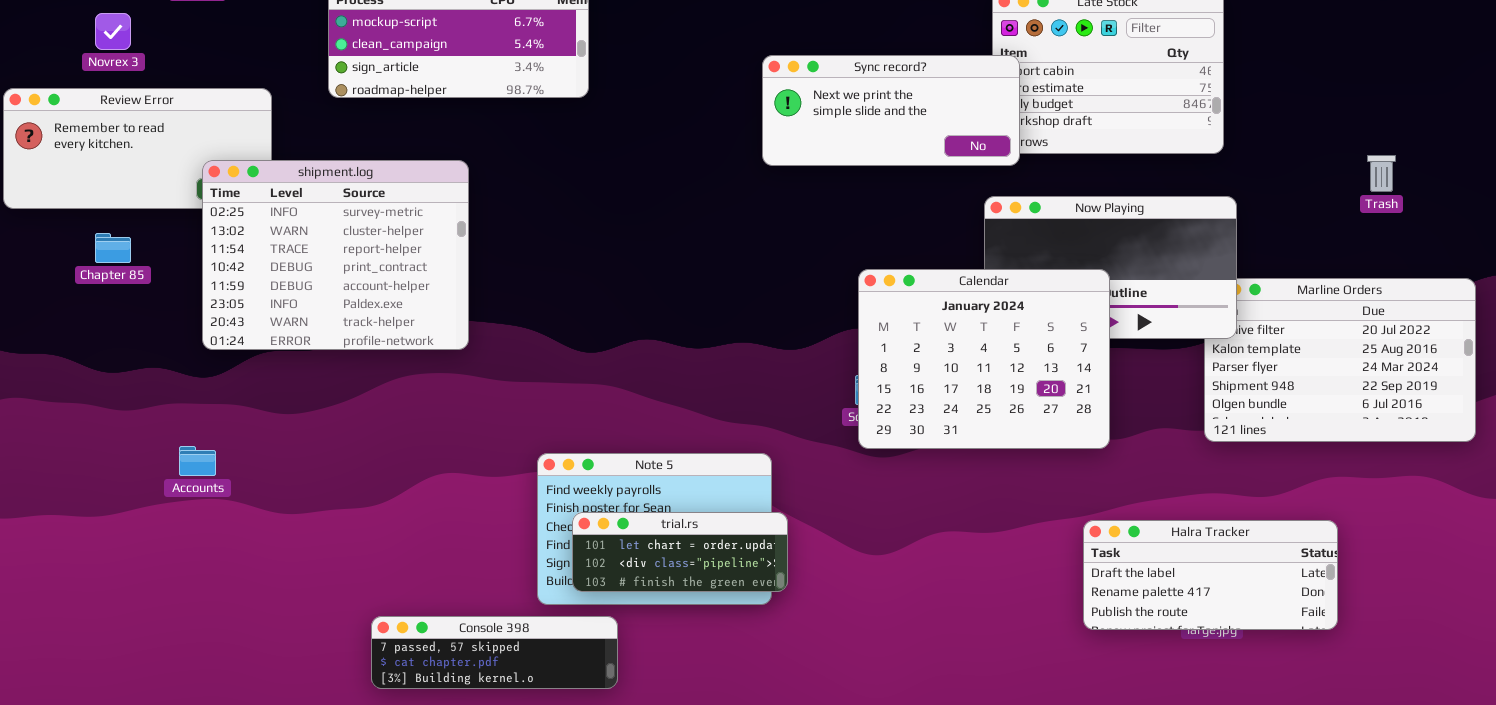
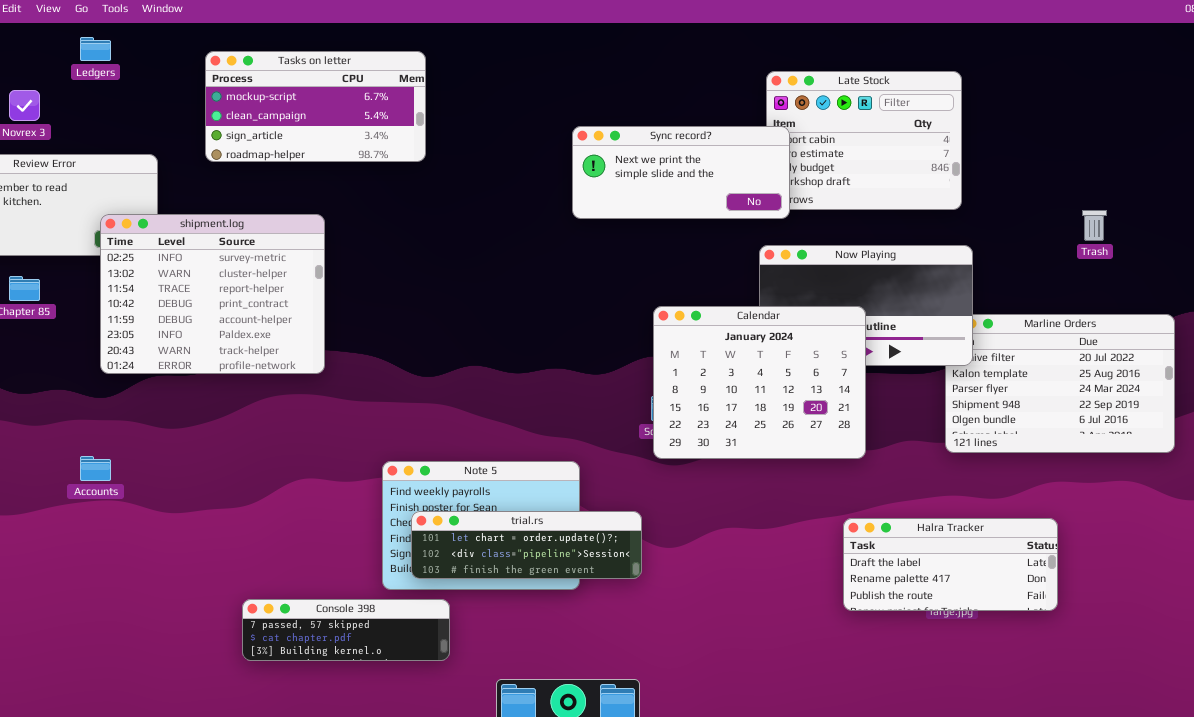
trial.rs: [572,512,788,592] -> [411,511,642,579], resized

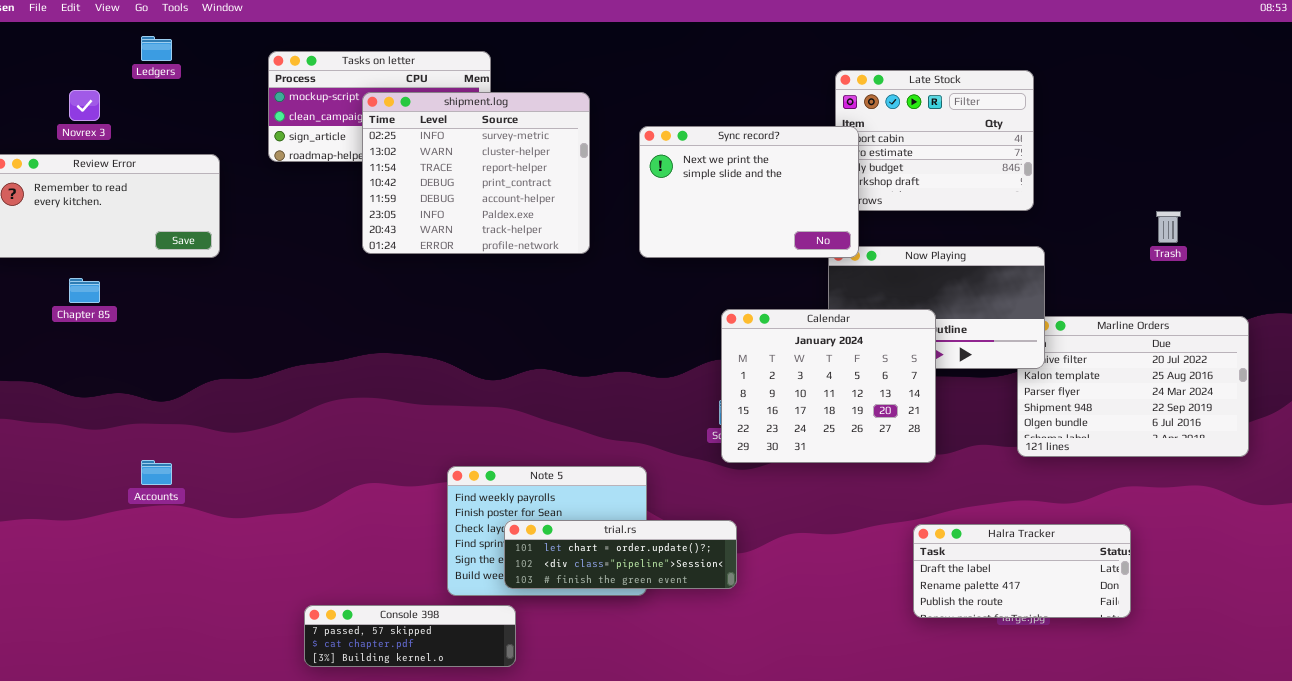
Sync record?: [572,126,790,219] -> [639,126,859,258], resized
shipment.log: [100,214,325,374] -> [362,92,590,254], moved
trial.rs: [411,511,642,579] -> [504,520,737,589], moved

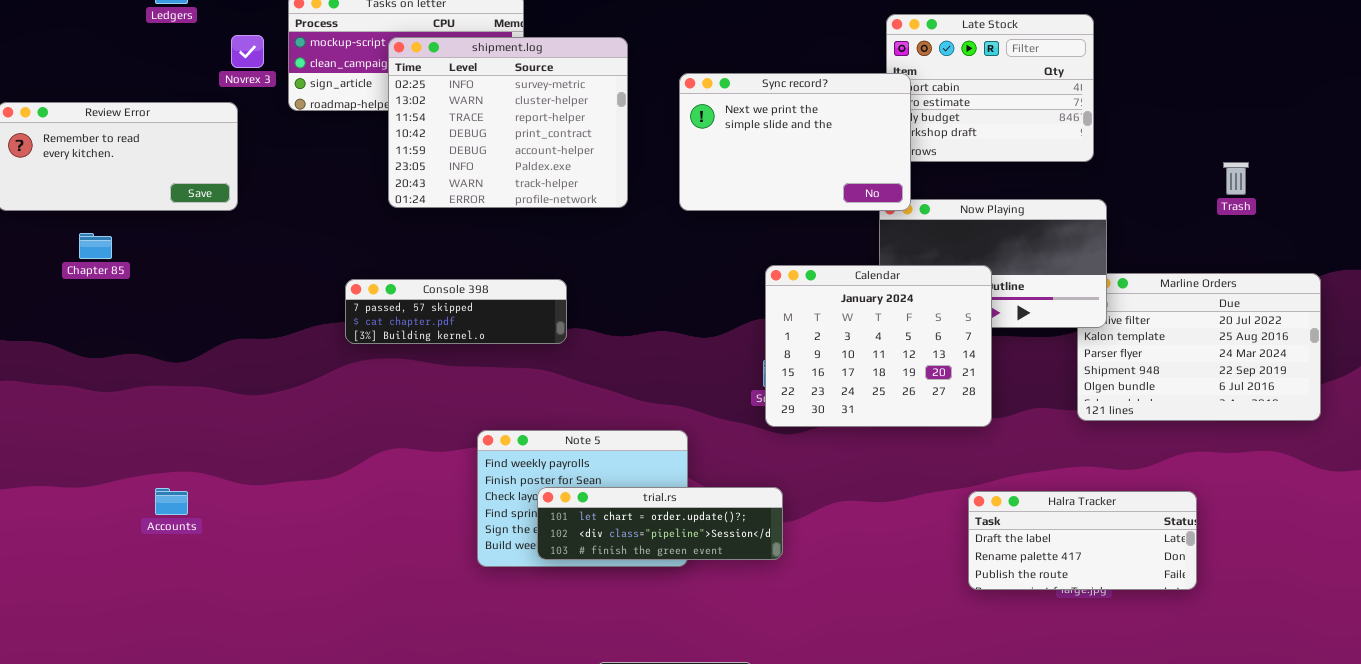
Novrex 3: [69,90,100,121] -> [231,35,264,68], moved
Accounts: [141,460,172,485] -> [155,488,188,515], moved
Console 398: [304,605,516,667] -> [345,279,567,344], moved

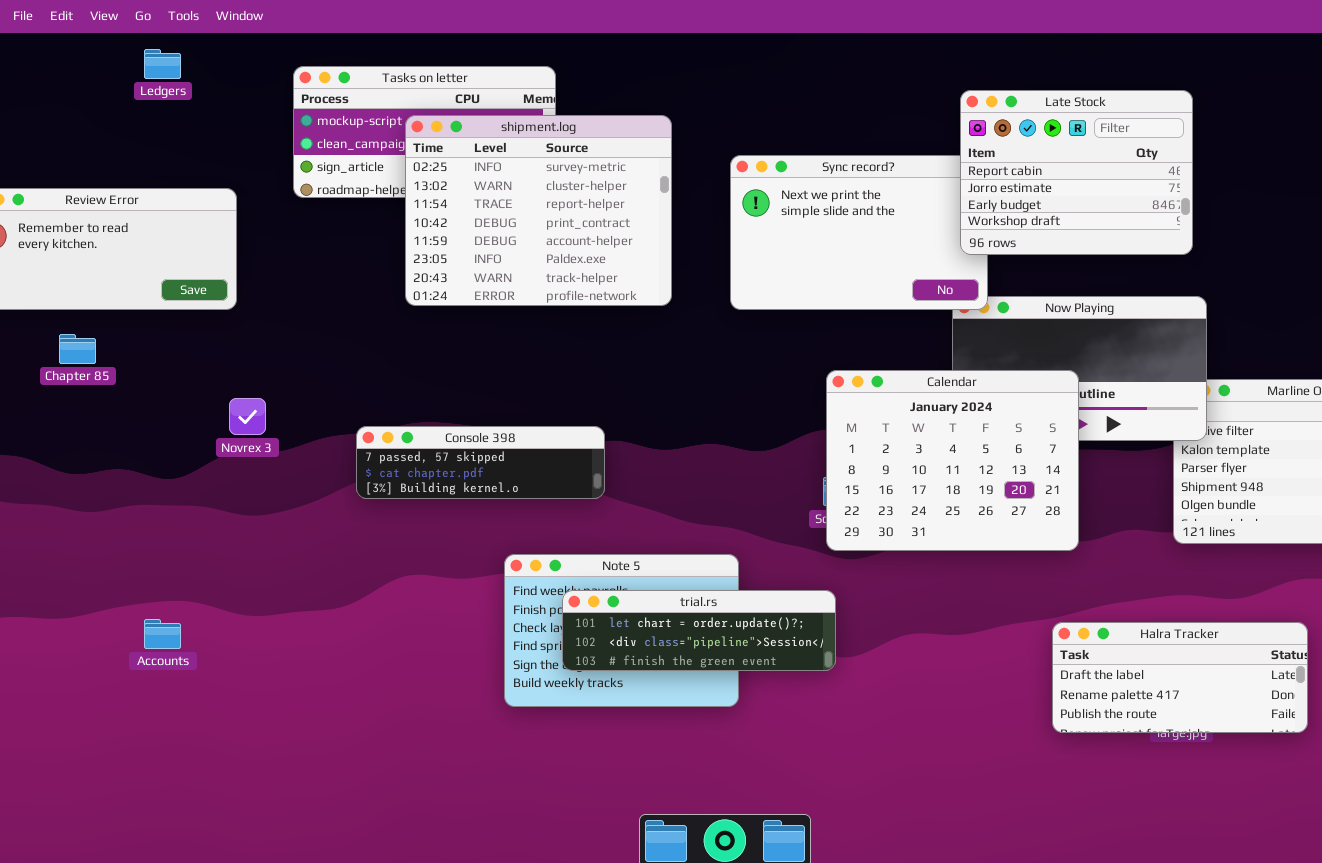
Late Stock: [886,14,1094,162] -> [960,90,1193,255], raised
Novrex 3: [231,35,264,68] -> [229,398,266,435], moved
Console 398: [345,279,567,344] -> [356,426,605,499], moved
trial.rs: [537,487,783,560] -> [562,590,836,671], moved

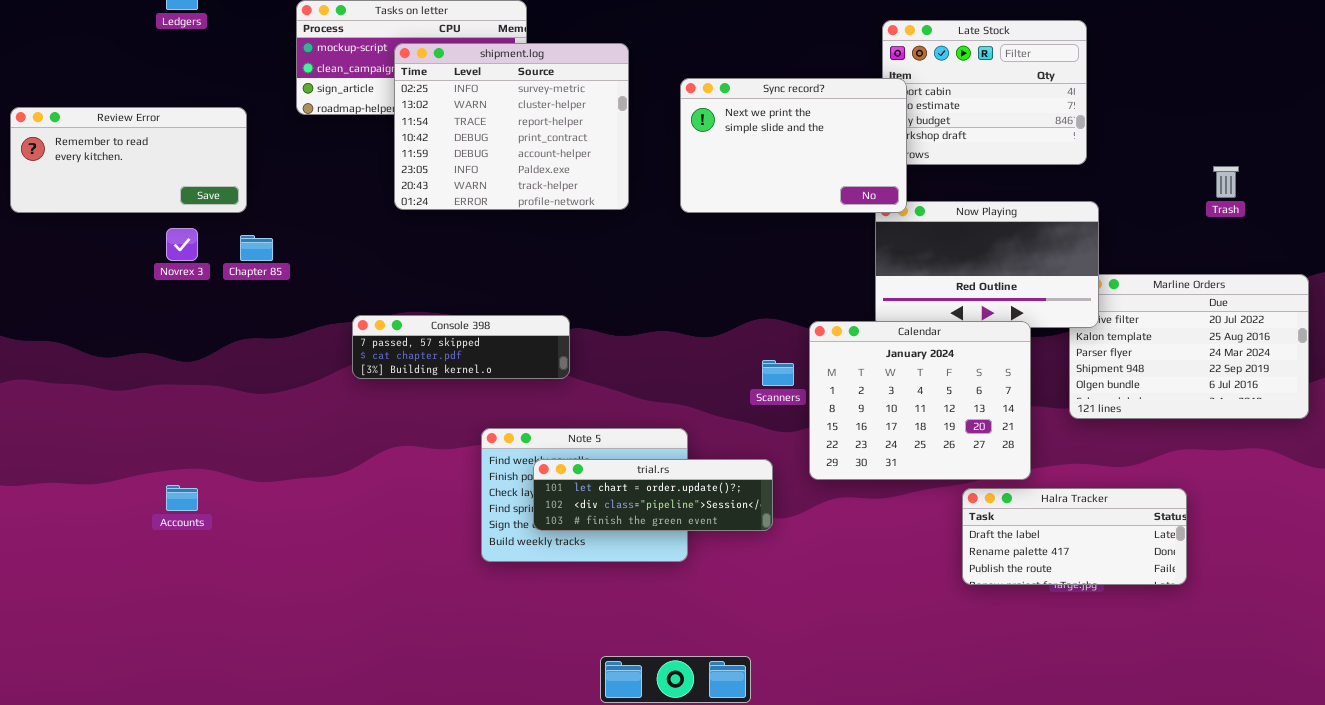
Sync record?: [730,155,988,310] -> [680,78,907,213], raised
Chapter 85: [59,334,96,364] -> [240,235,273,261], moved
Calendar: [826,370,1079,551] -> [809,321,1031,480], moved
Novrex 3: [229,398,266,435] -> [166,228,198,261], moved

